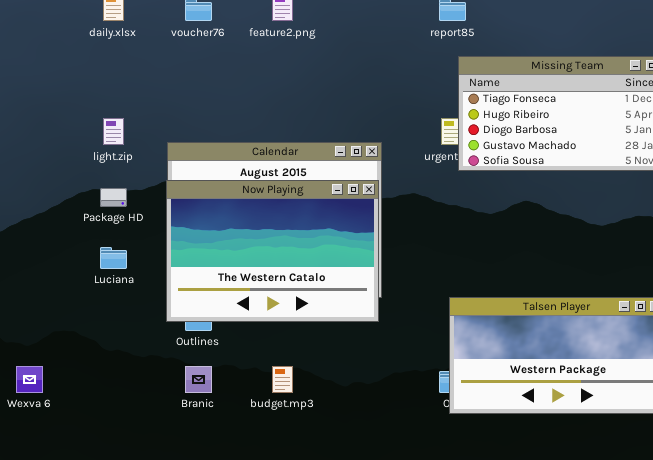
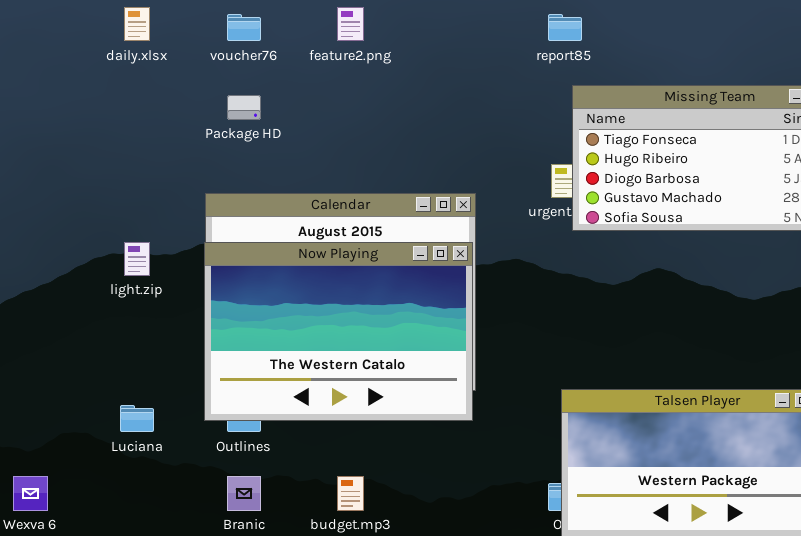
light.zip: [103,118,124,145] -> [124,242,150,276], moved
Package HD: [100,188,127,207] -> [227,95,261,120], moved
Luciana: [100,247,127,269] -> [120,405,154,432], moved

